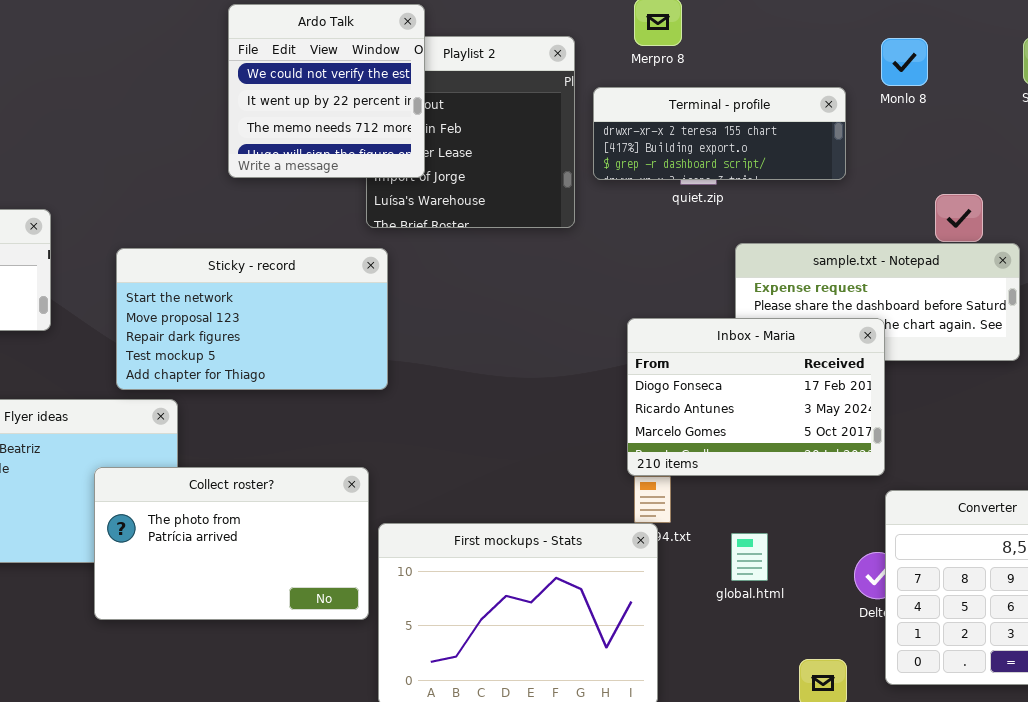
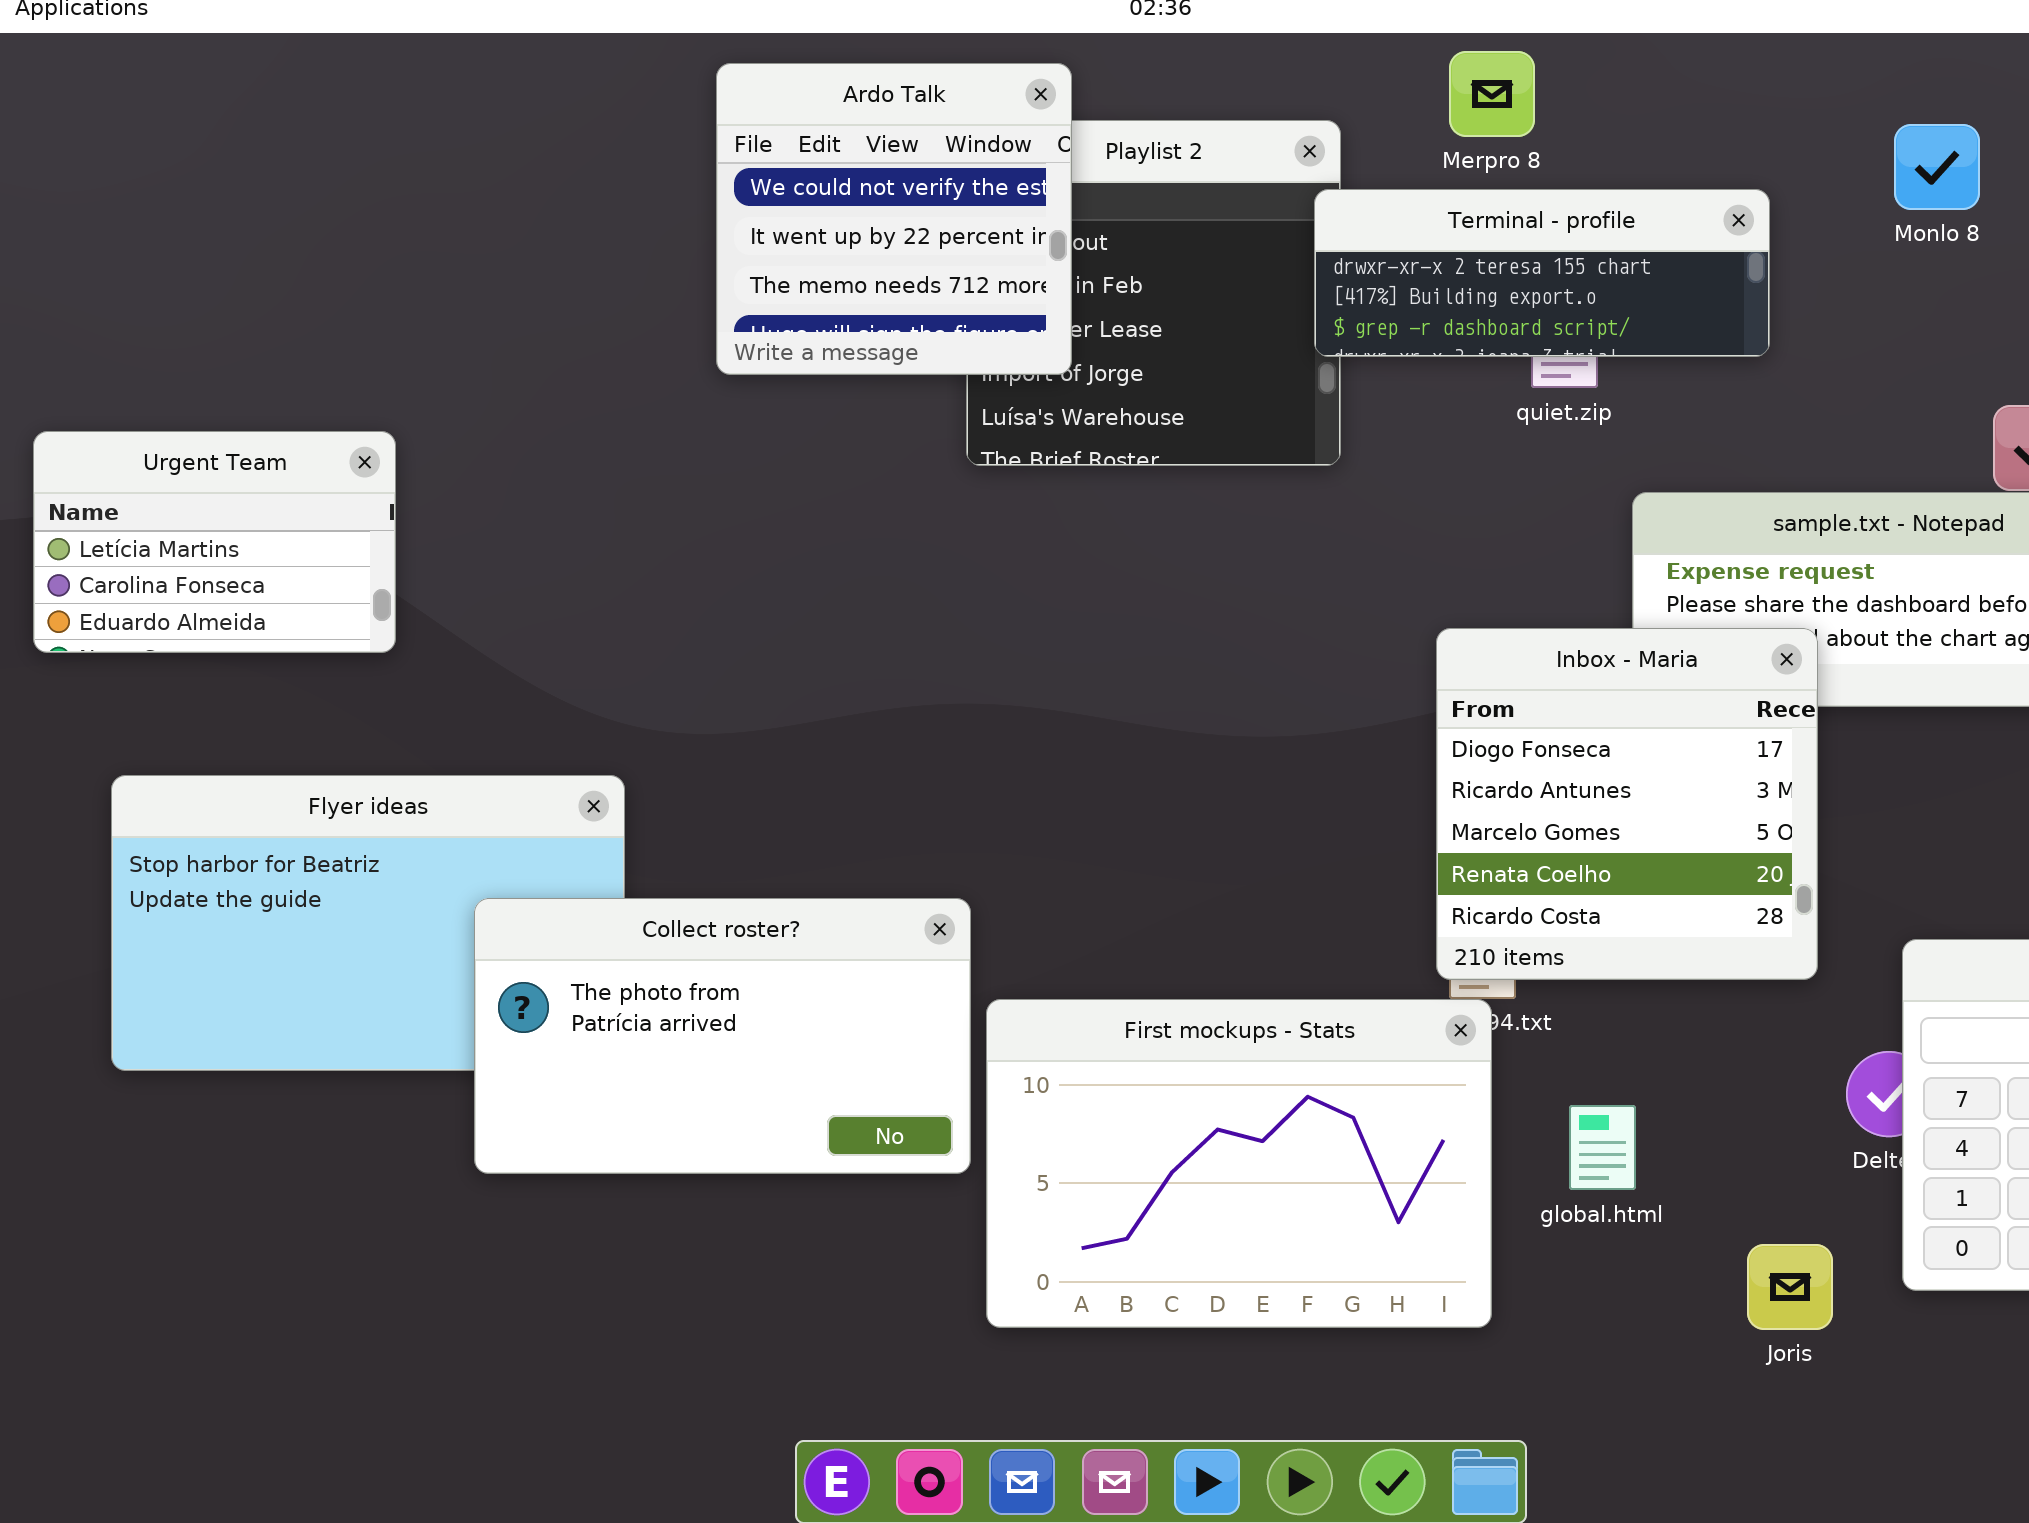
Terminal - profile: [593,87,846,180] -> [1314,189,1770,357], moved
Sticky - record: [116,248,388,390] -> none, closed
Inbox - Maria: [627,318,885,476] -> [1436,628,1818,980], resized
global.html: [731,533,768,581] -> [1569,1105,1636,1190], moved

